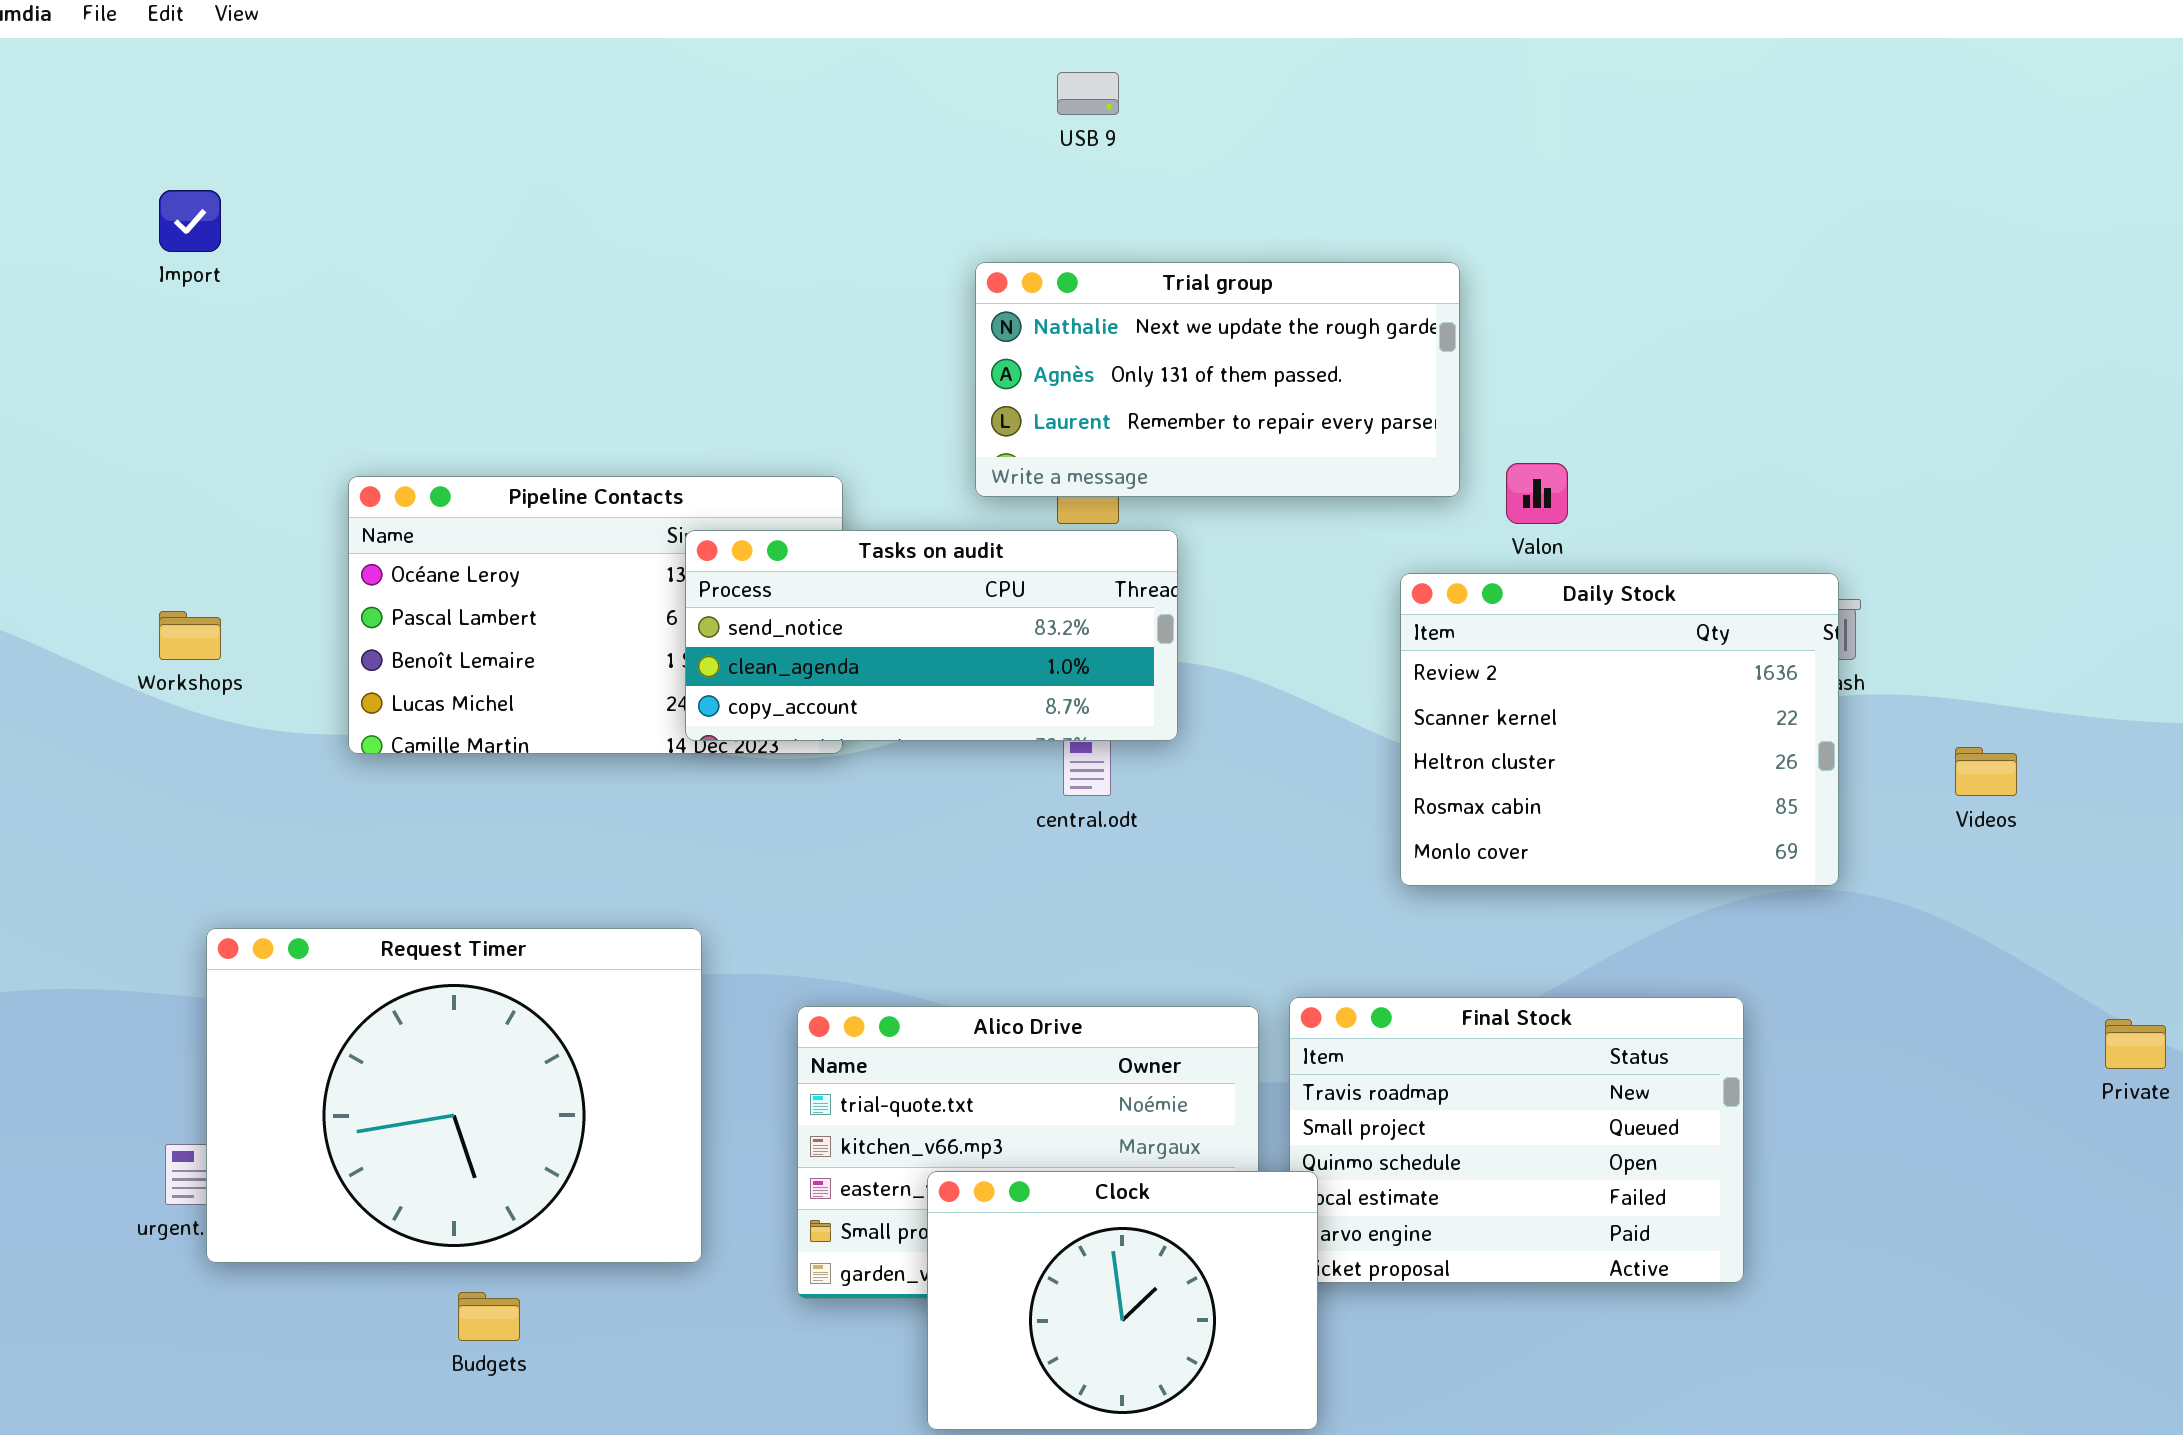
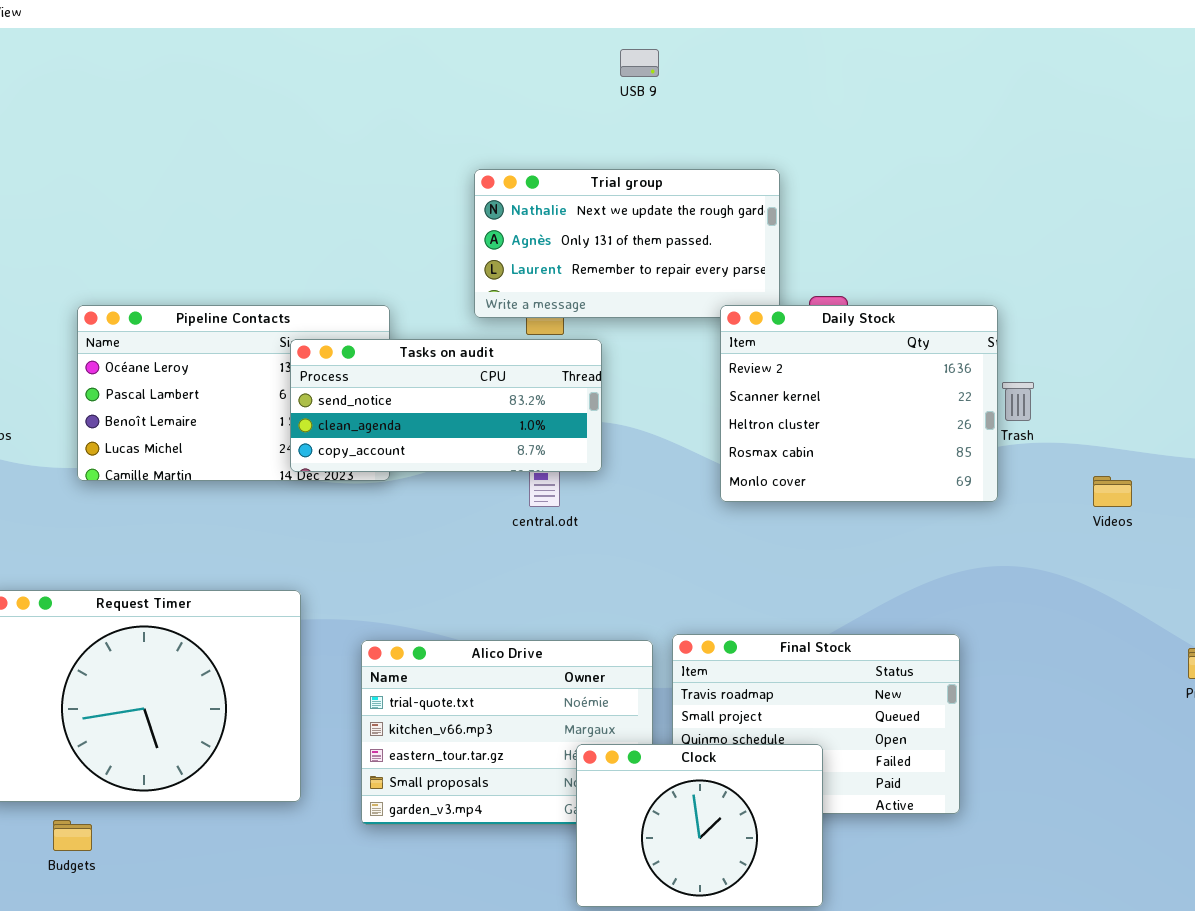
USB 9: [1057,72,1119,115] -> [620,49,659,77], moved
Daily Stock: [1400,573,1839,886] -> [720,305,998,502], moved
Clock: [927,1171,1318,1430] -> [576,744,823,907], moved
Budgets: [458,1292,520,1341] -> [53,820,92,851], moved

